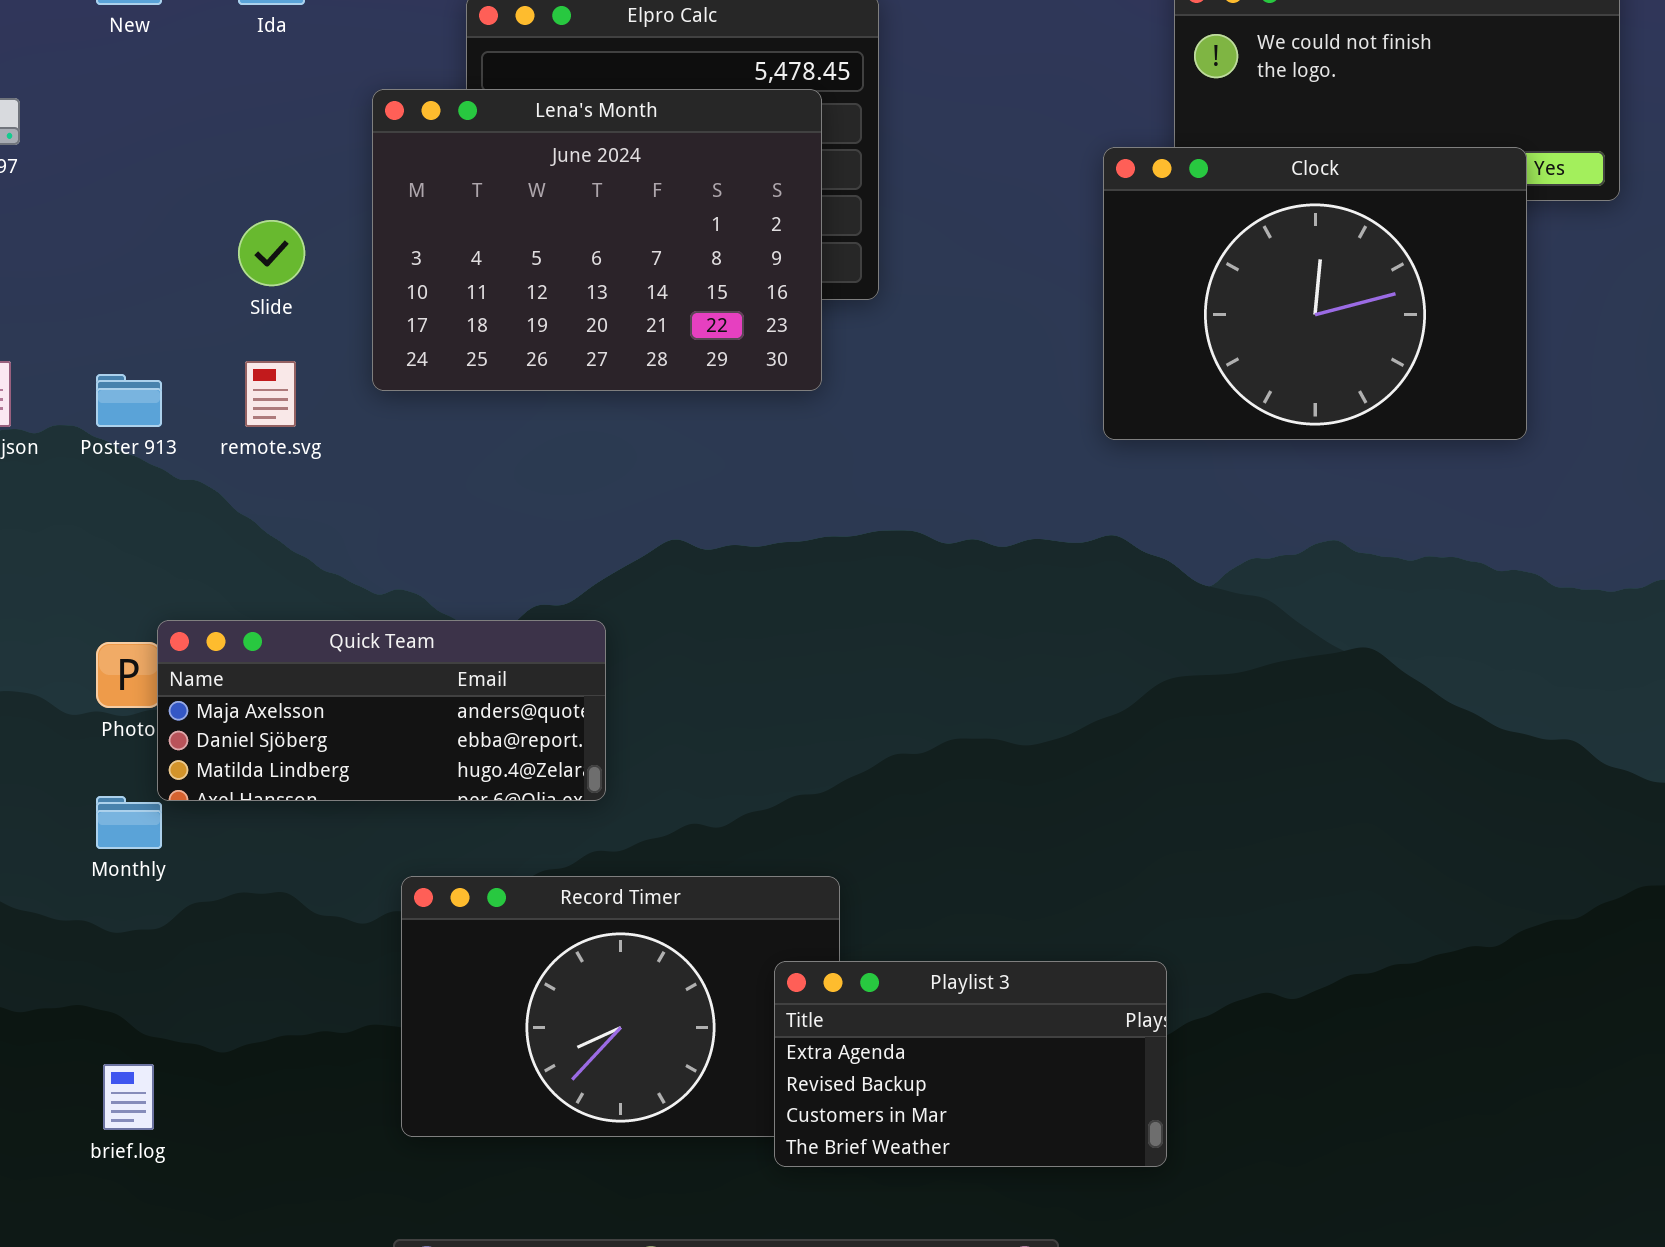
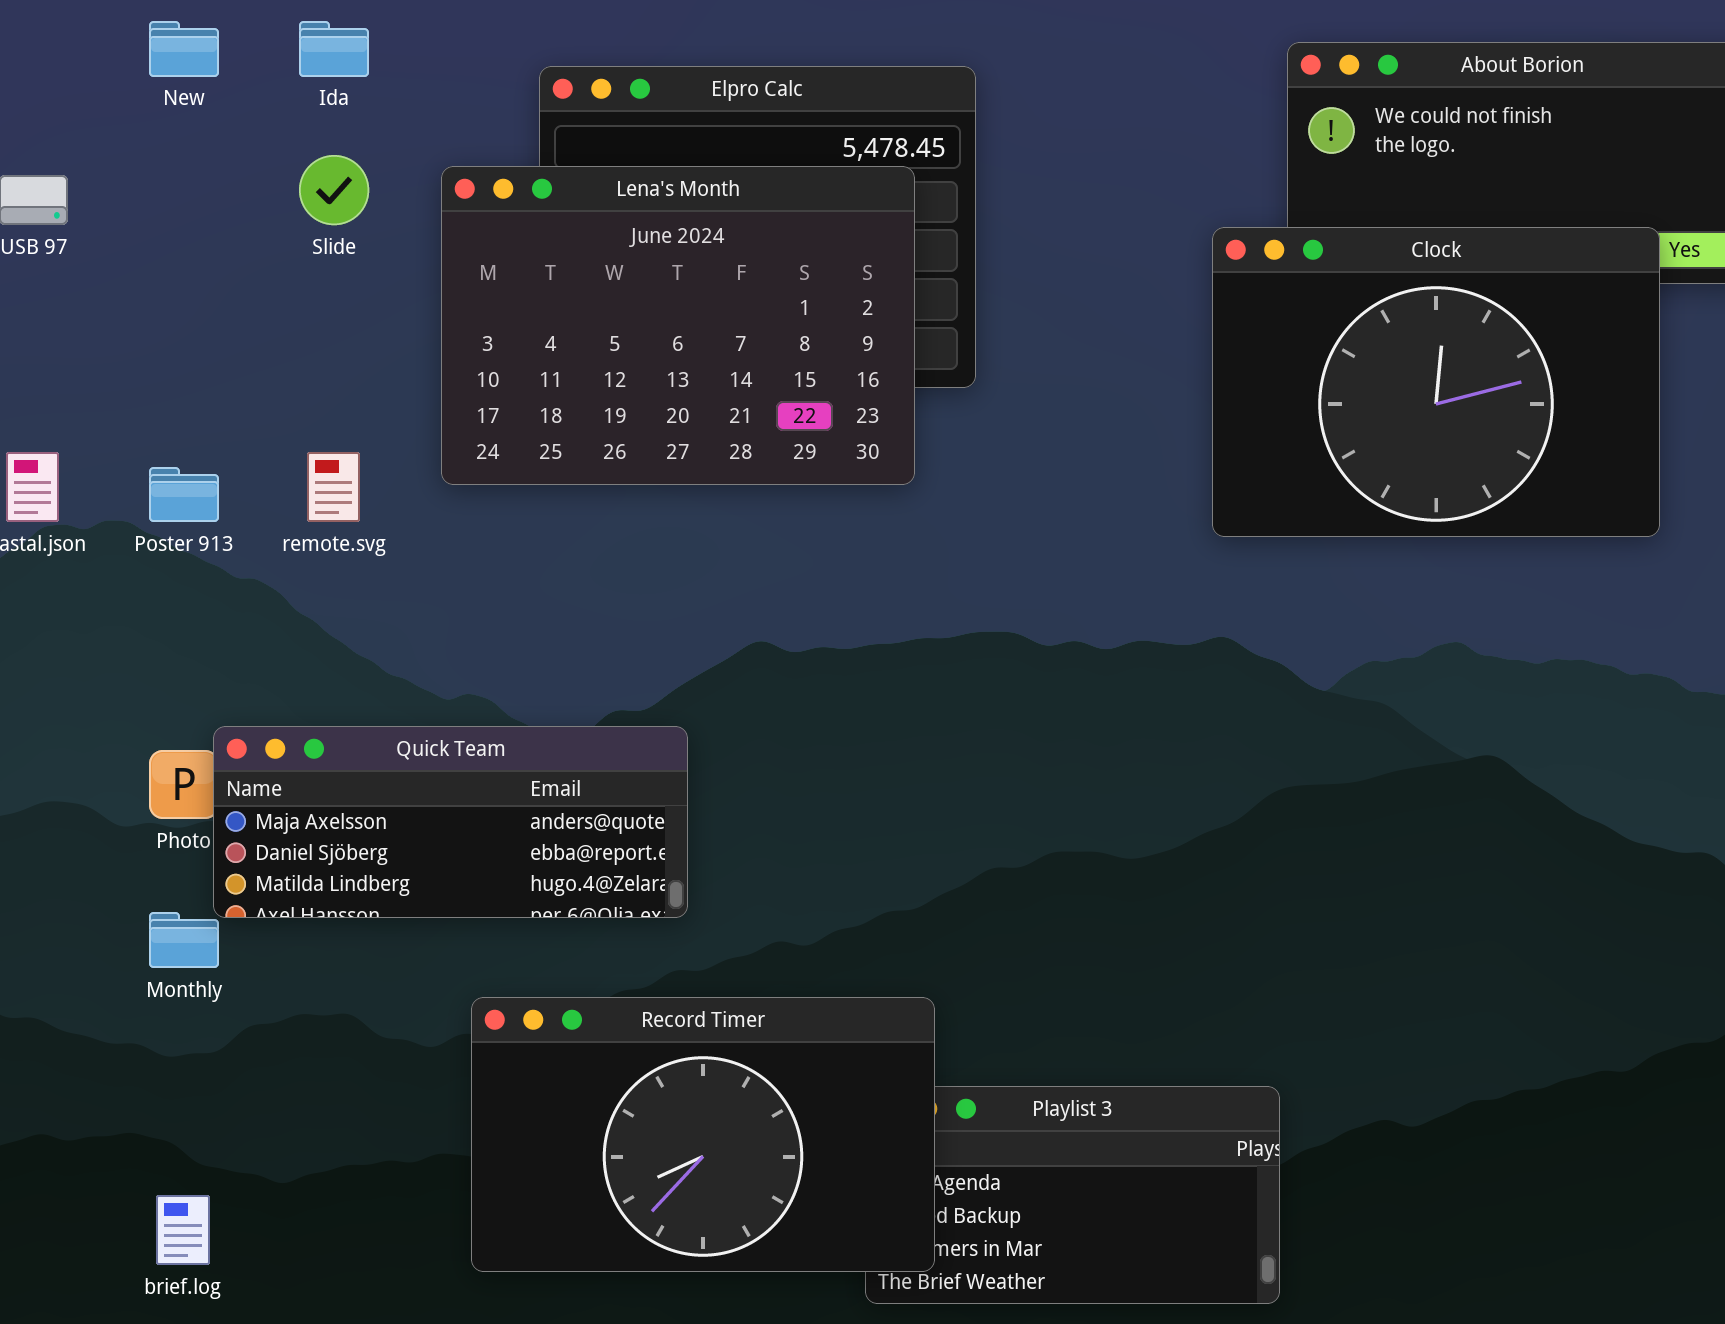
Slide: [238,220,305,286] -> [299,155,369,225], moved
Record Timer: [401,876,840,1137] -> [471,997,935,1272], raised

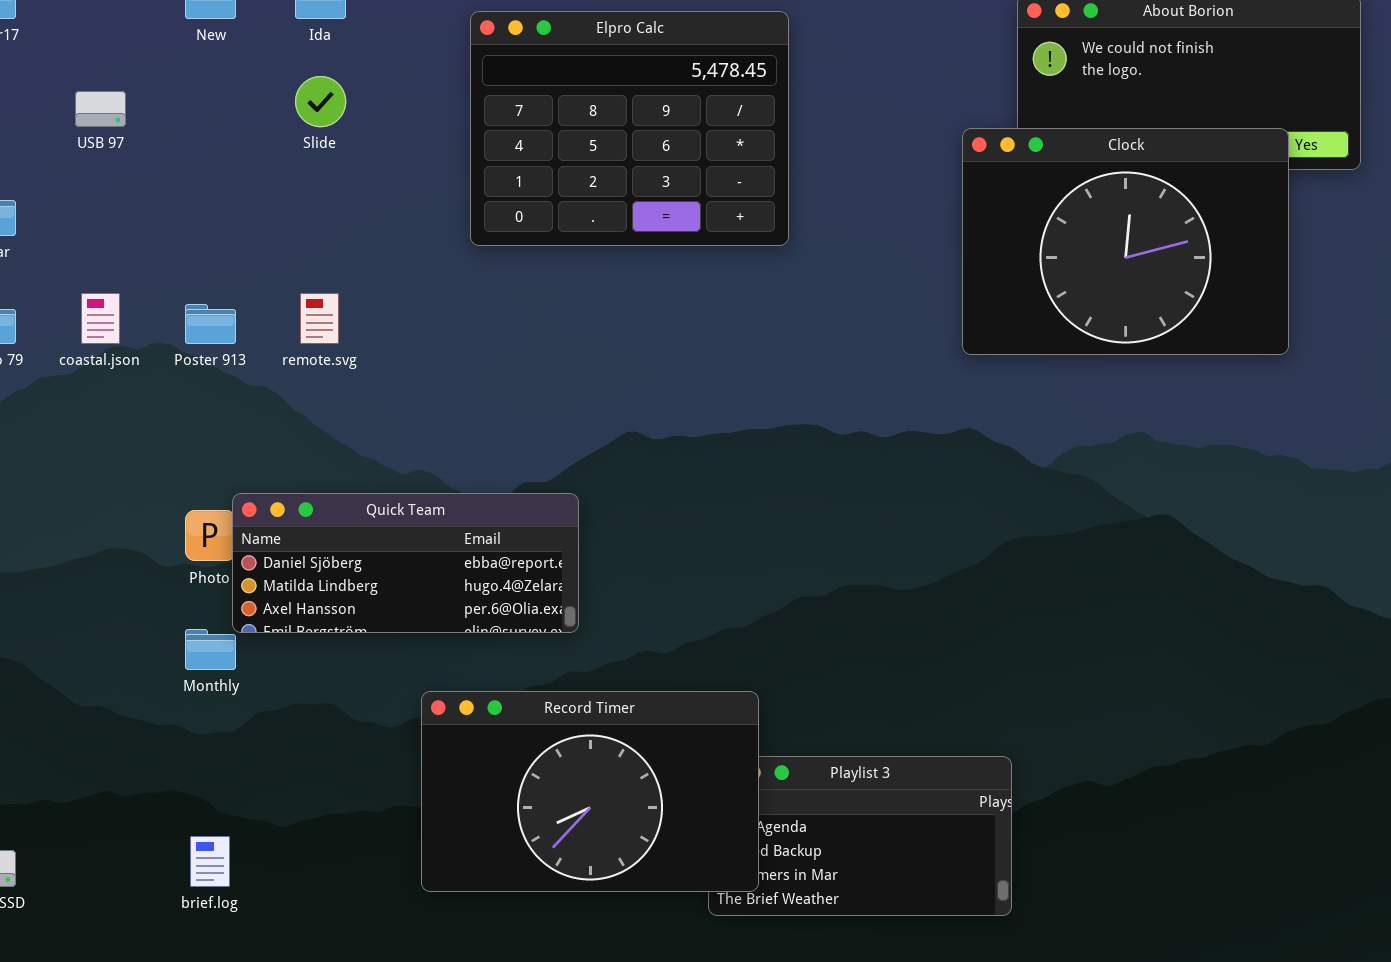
Lena's Month: [441,166,915,485] -> none, closed
Quick Team: [213,726,688,918] -> [232,493,579,633], scrolled down 1 row

